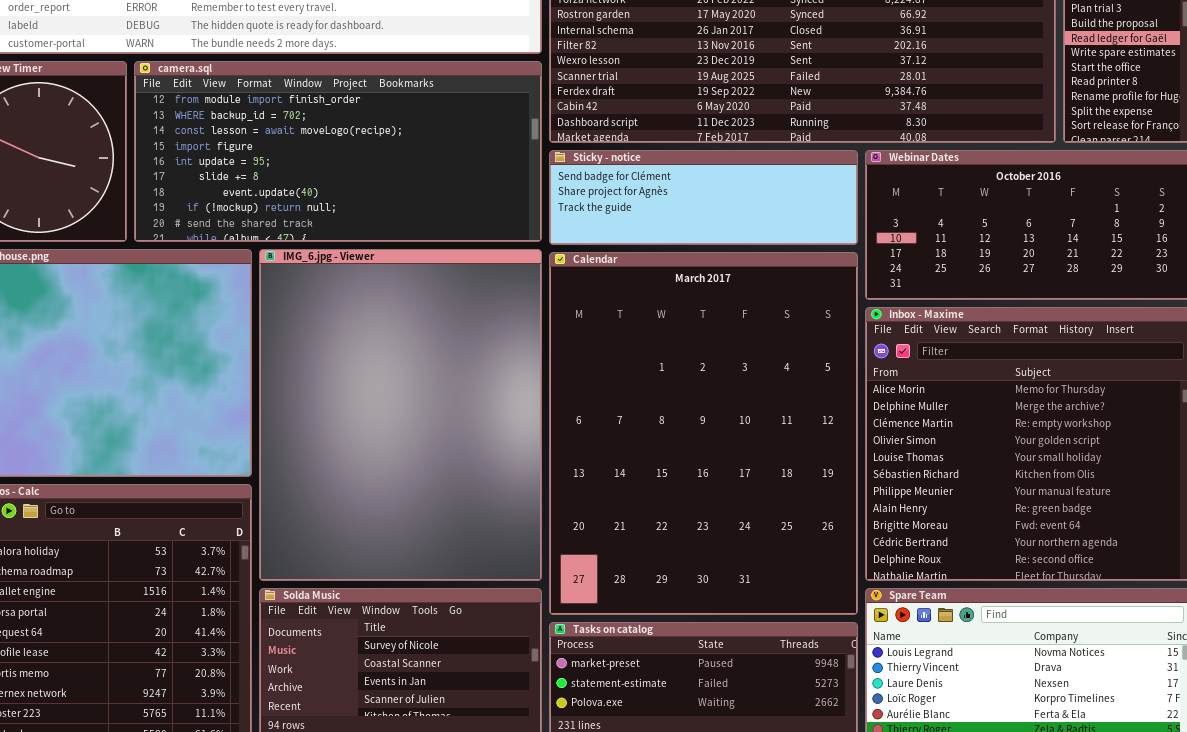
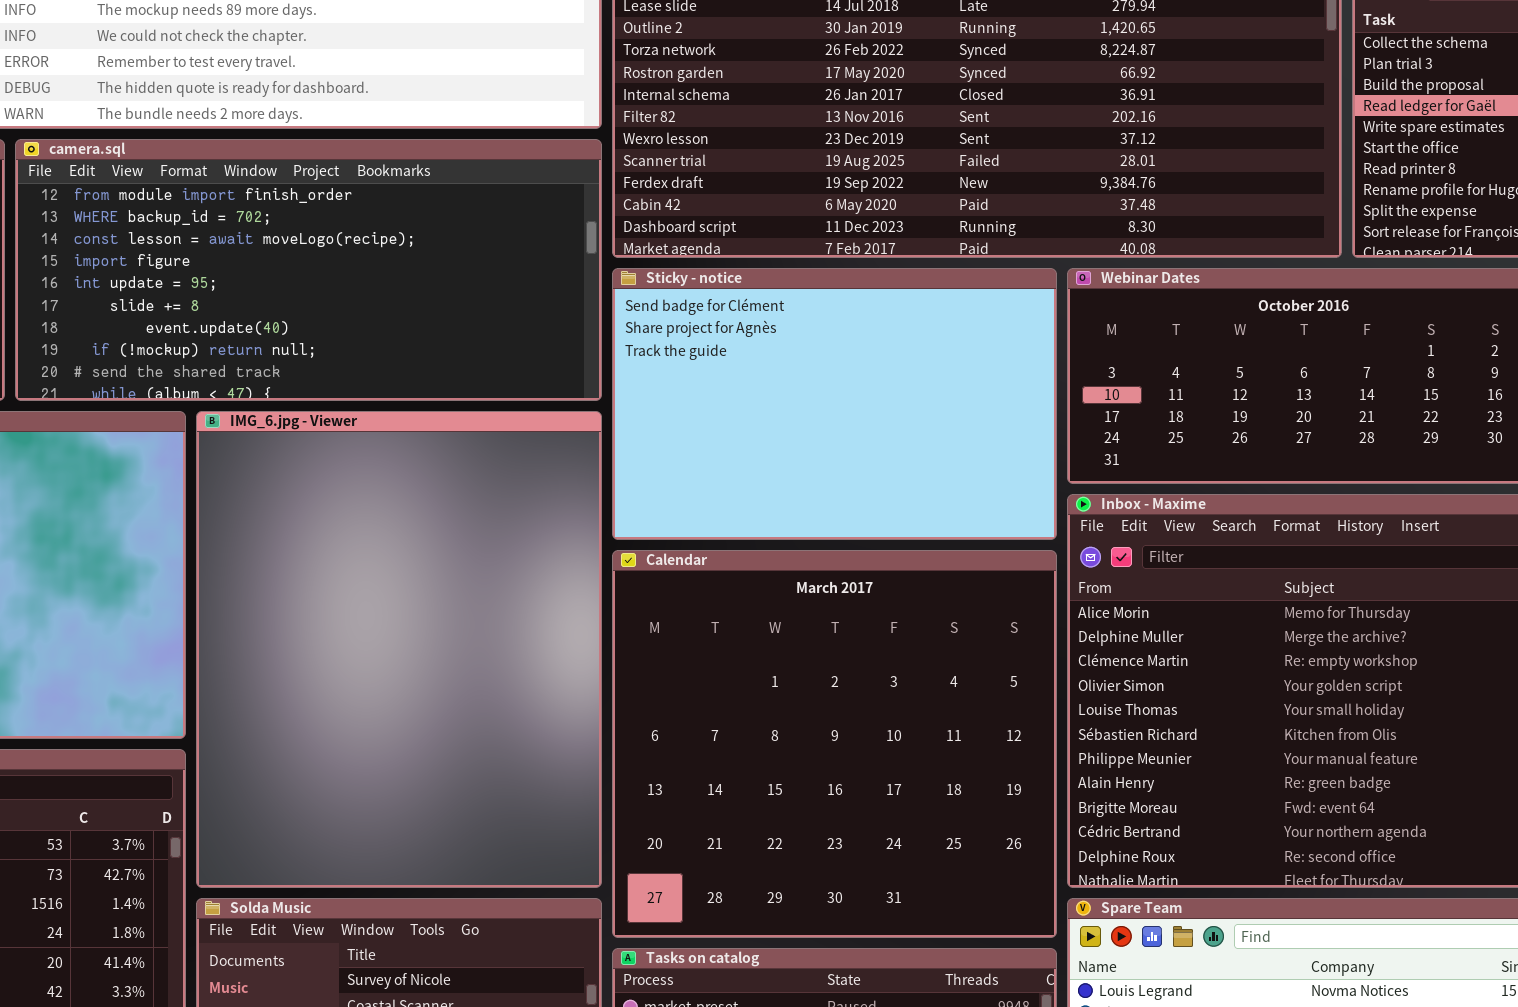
Sticky - notice: [549,150,858,245] -> [612,268,1057,540], resized
Calendar: [549,252,858,615] -> [612,550,1057,938], resized

